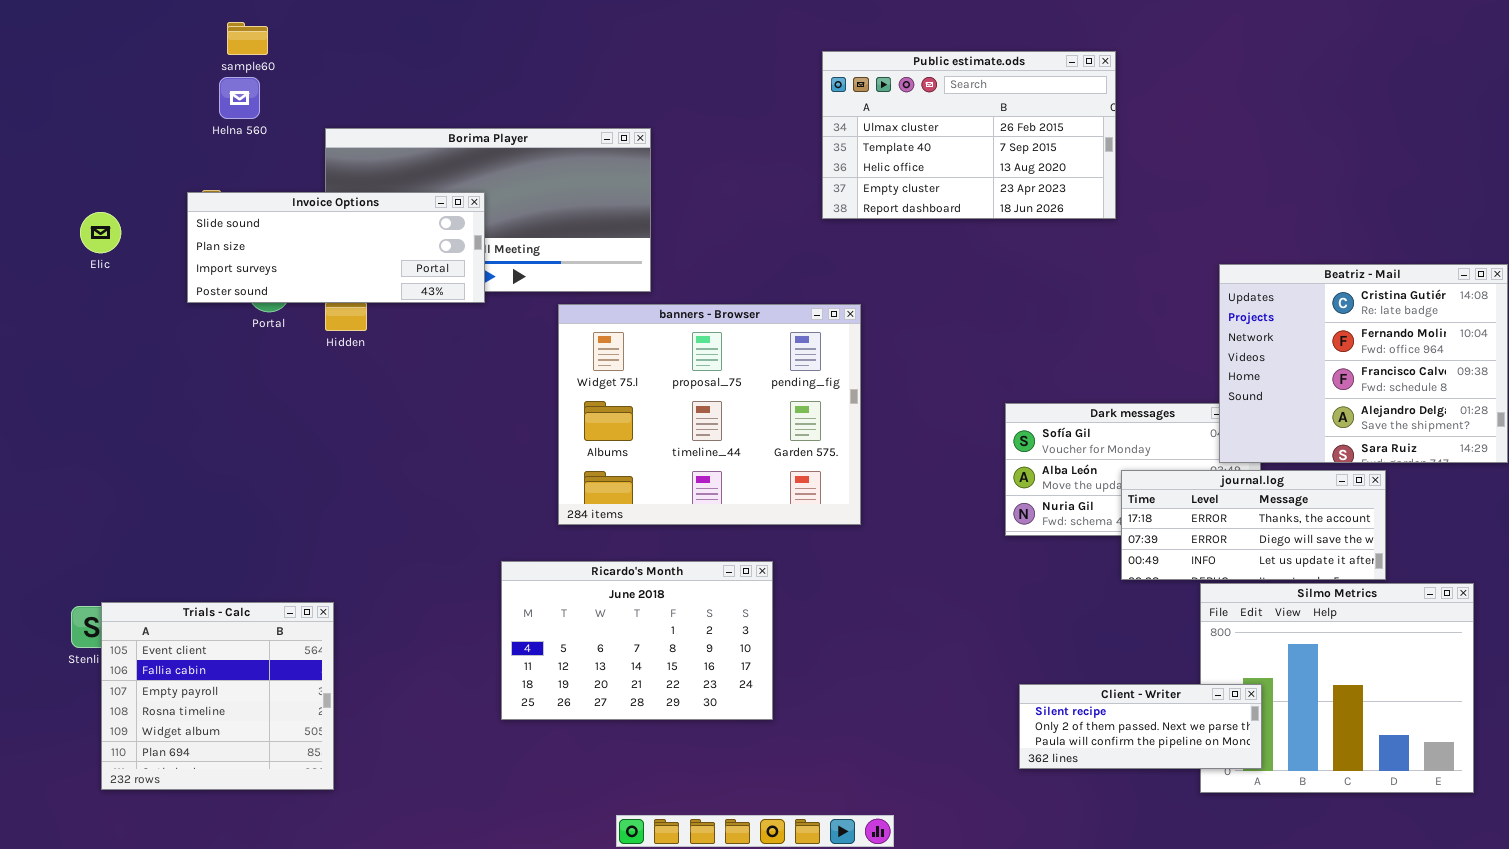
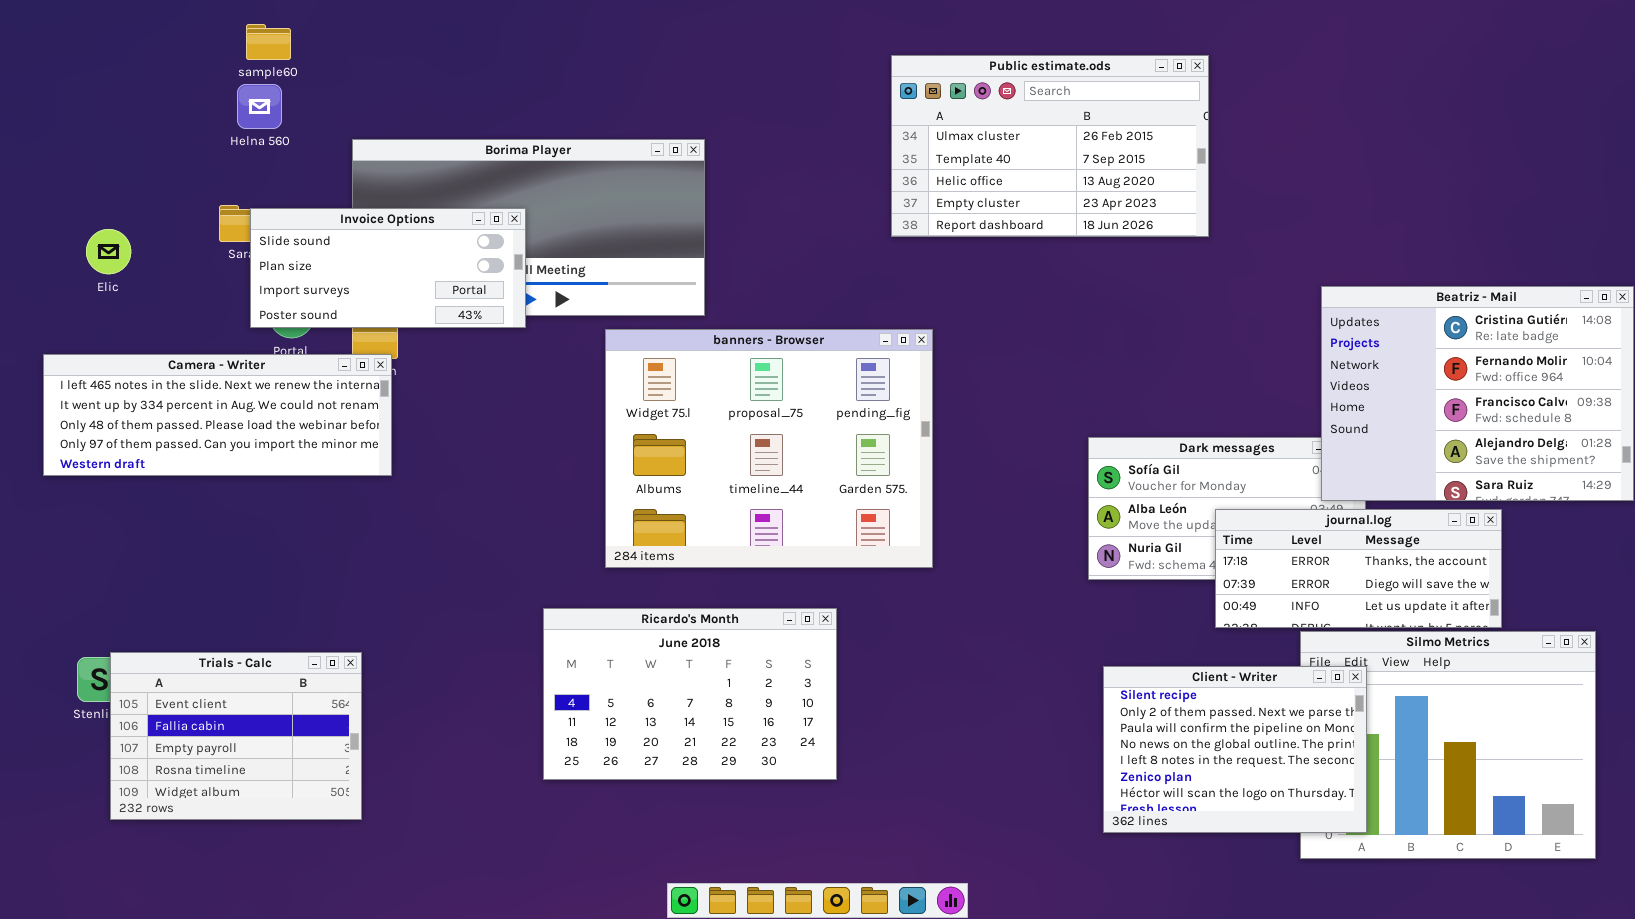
Invoice Options: [187,192,485,303] -> [250,208,526,328], resized
Camera - Writer: none -> [43,354,392,476], opened
Trials - Calc: [101,602,334,790] -> [110,652,362,820], resized
Client - Writer: [1019,684,1262,769] -> [1103,666,1367,833], resized

